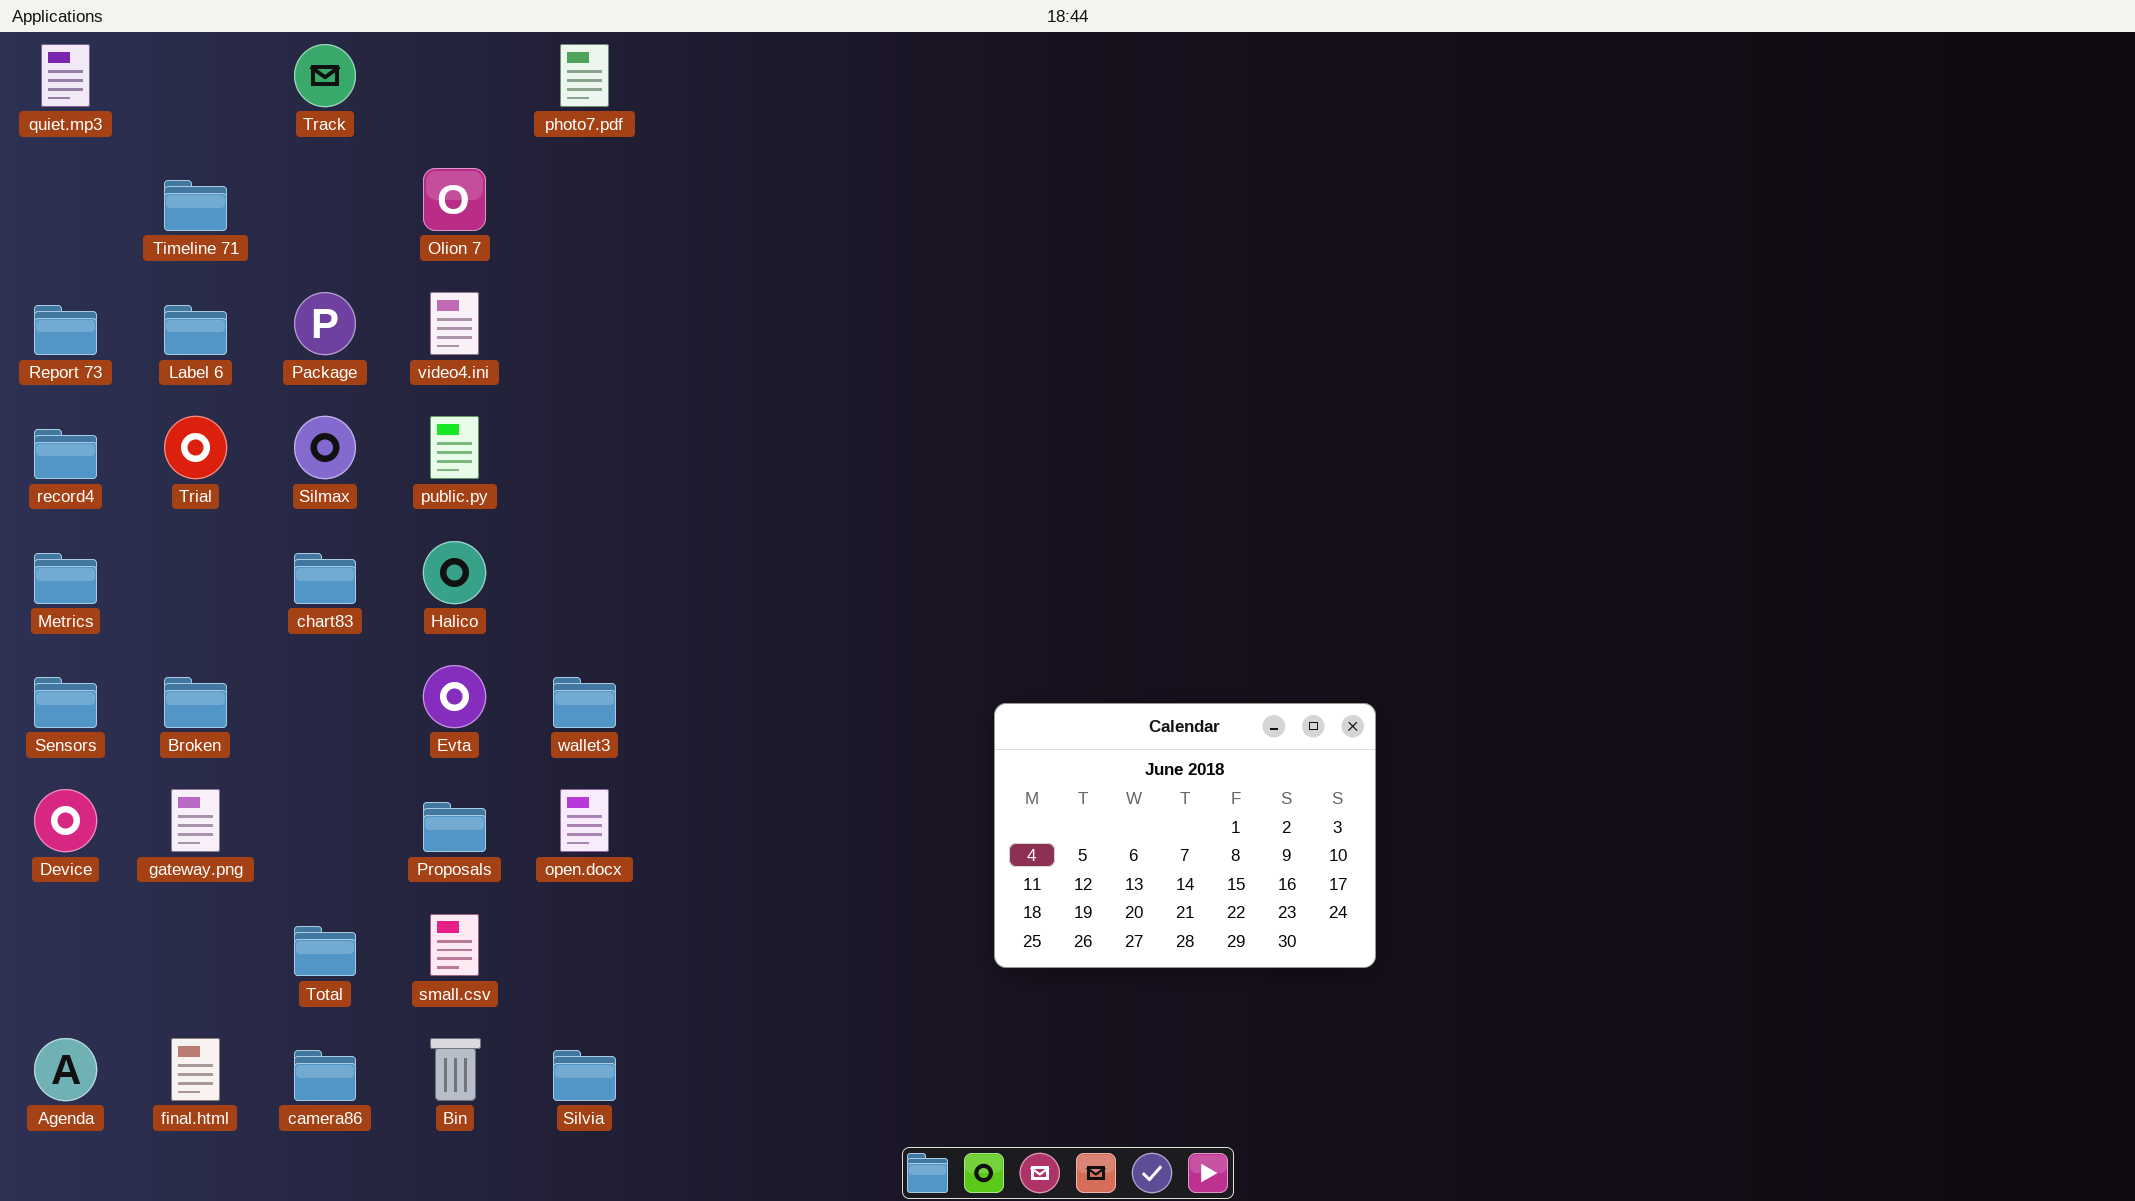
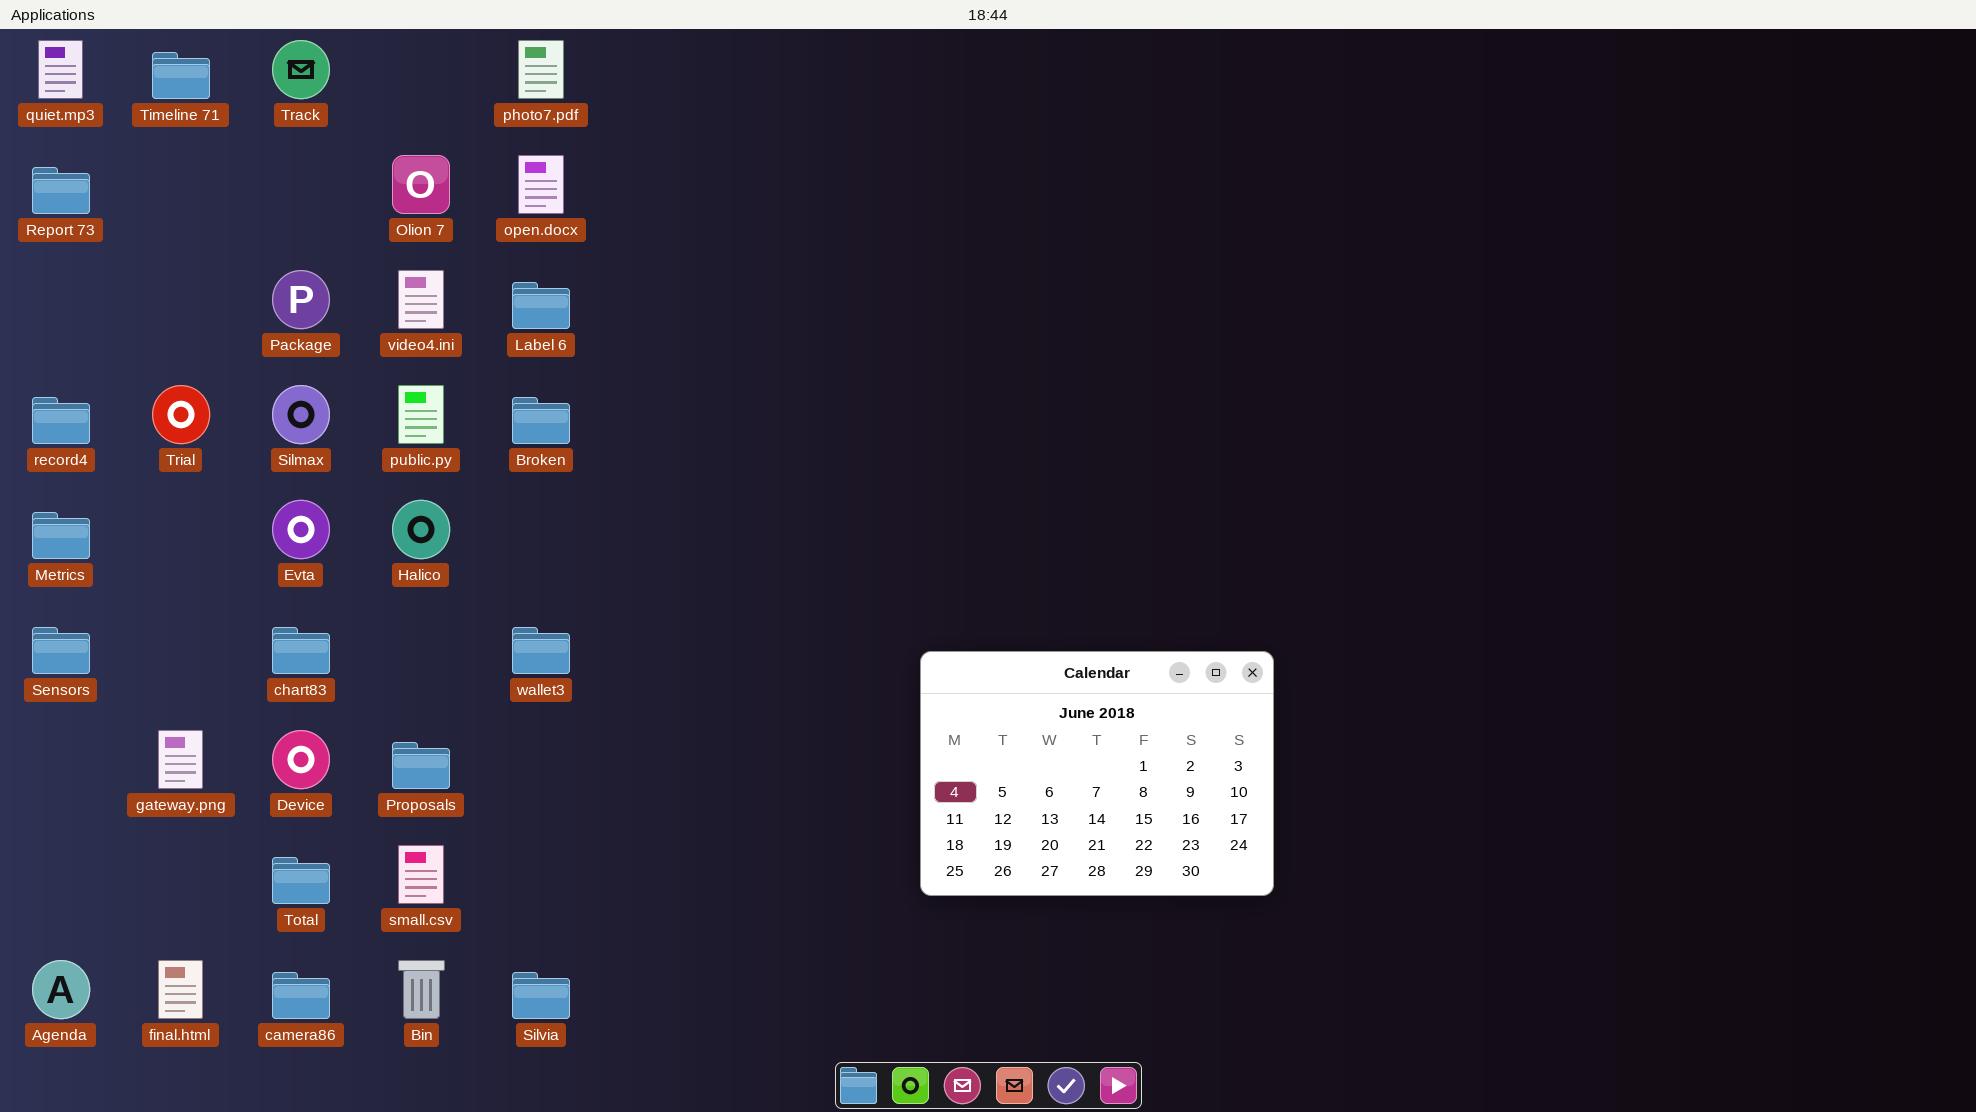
Timeline 71: [164,180,227,231] -> [152,52,210,99], moved
Report 73: [34,305,97,355] -> [32,167,90,214], moved
Label 6: [164,305,227,355] -> [512,282,570,329], moved
chart83: [294,553,356,604] -> [272,627,330,674], moved
Evta: [423,665,486,728] -> [272,500,330,559], moved
Broken: [164,677,227,728] -> [512,397,570,444], moved
Device: [34,789,97,852] -> [272,730,330,789], moved
open.docx: [560,789,609,852] -> [518,155,564,214], moved

